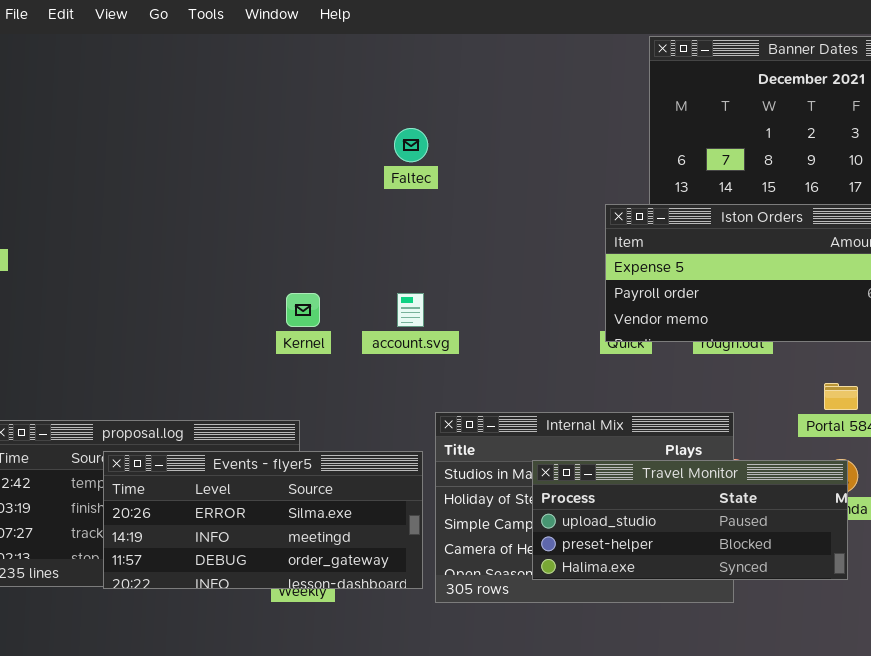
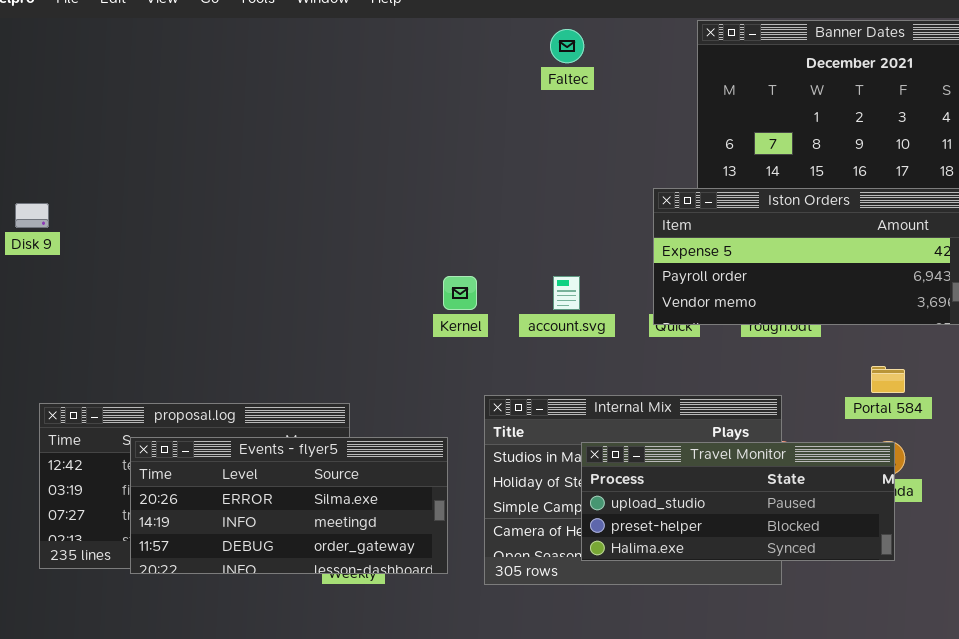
Faltec: [394,128,428,162] -> [550,29,584,63], moved
Kernel: [286,293,320,327] -> [443,276,477,310], moved
account.svg: [397,293,424,327] -> [553,276,580,310], moved
Events - flyer5: [103,451,423,589] -> [130,437,448,574], moved

